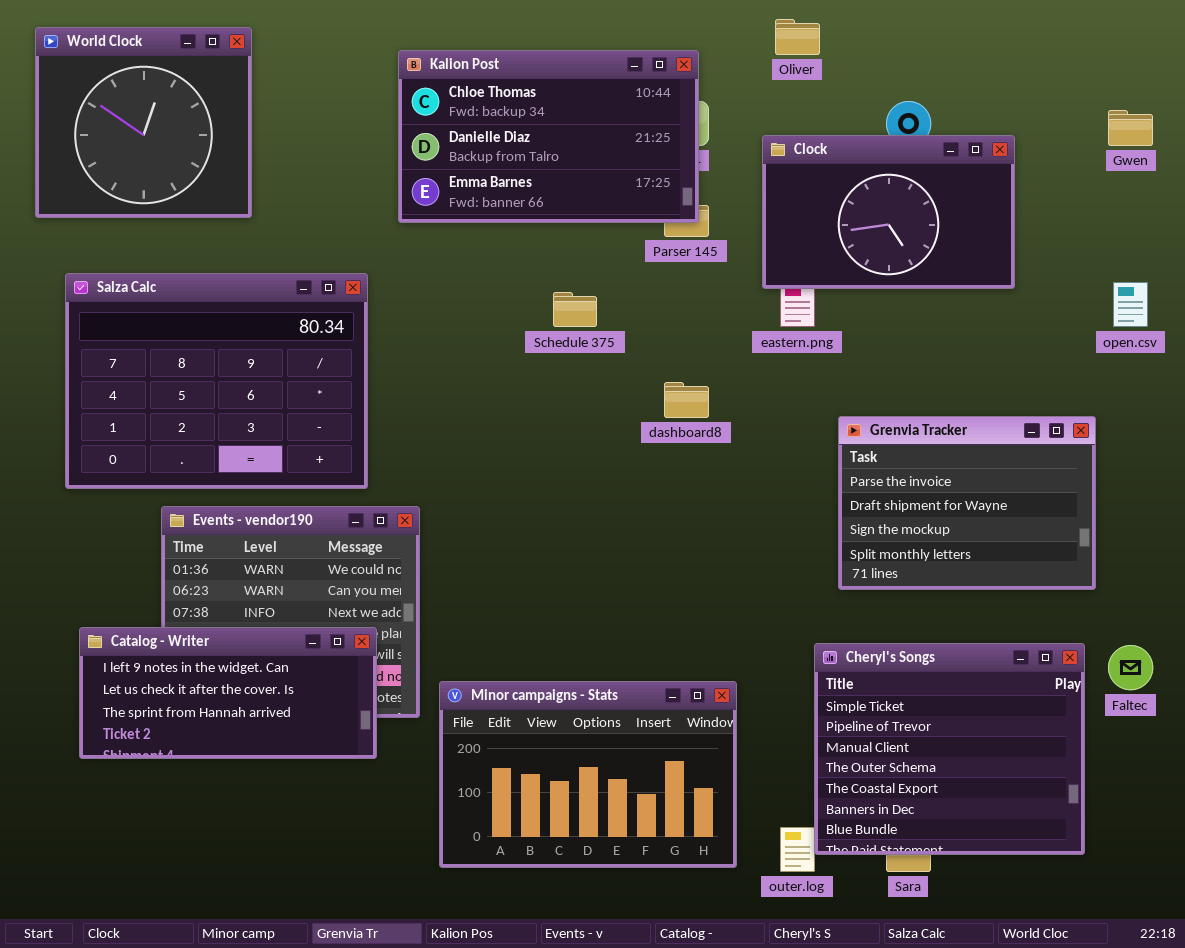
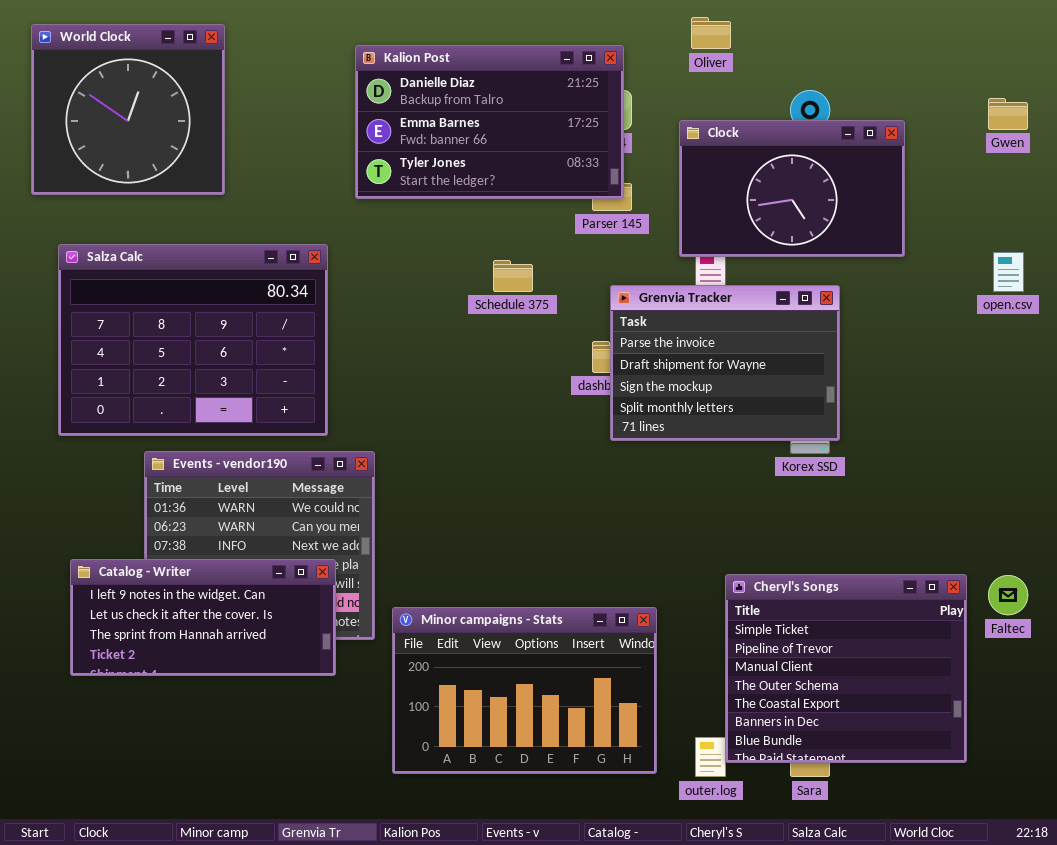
Kalion Post: [398,50,699,223] -> [355,45,624,199], scrolled down 1 row
Grenvia Tracker: [838,416,1096,590] -> [610,285,840,441], moved

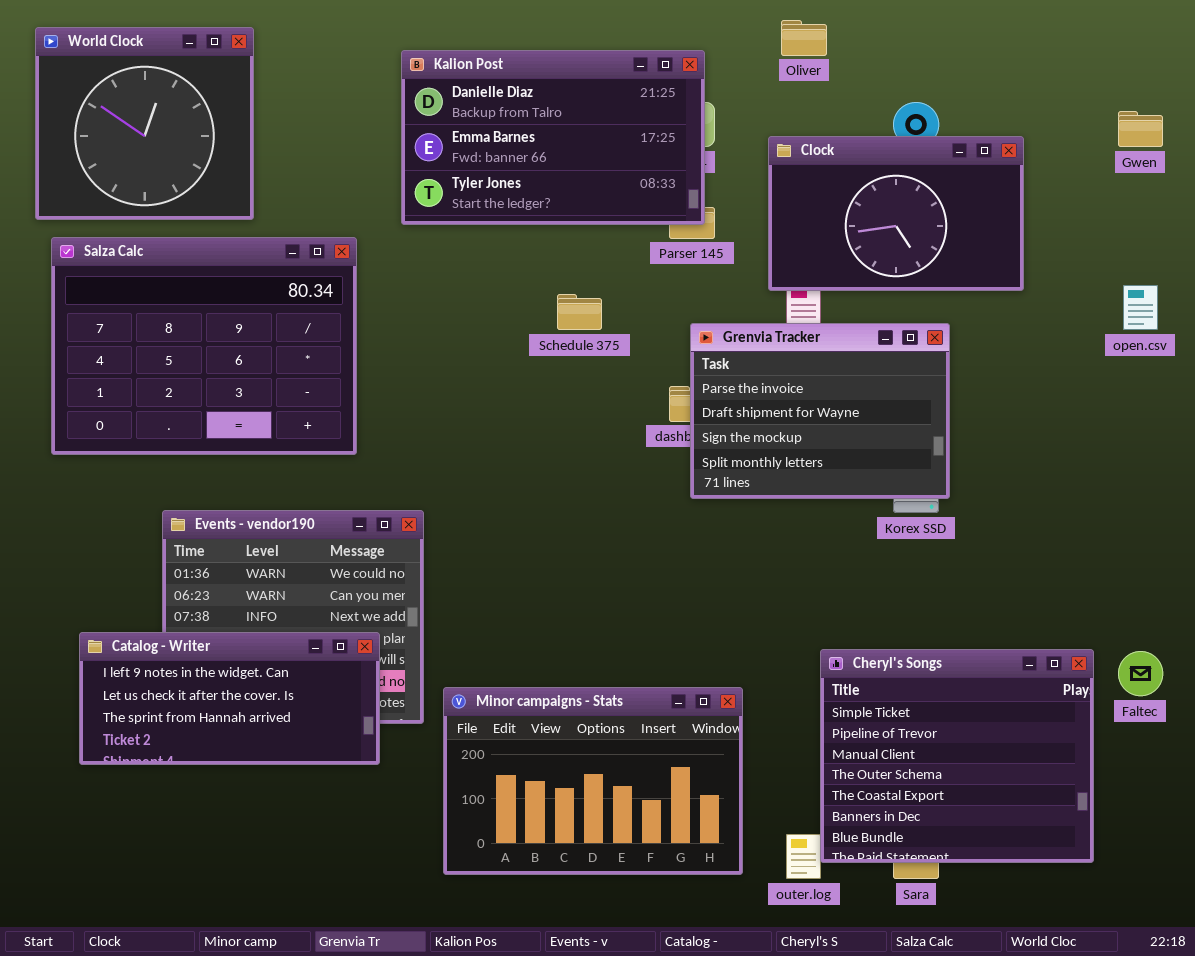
Salza Calc: [58,244,328,436] -> [51,237,357,455], moved

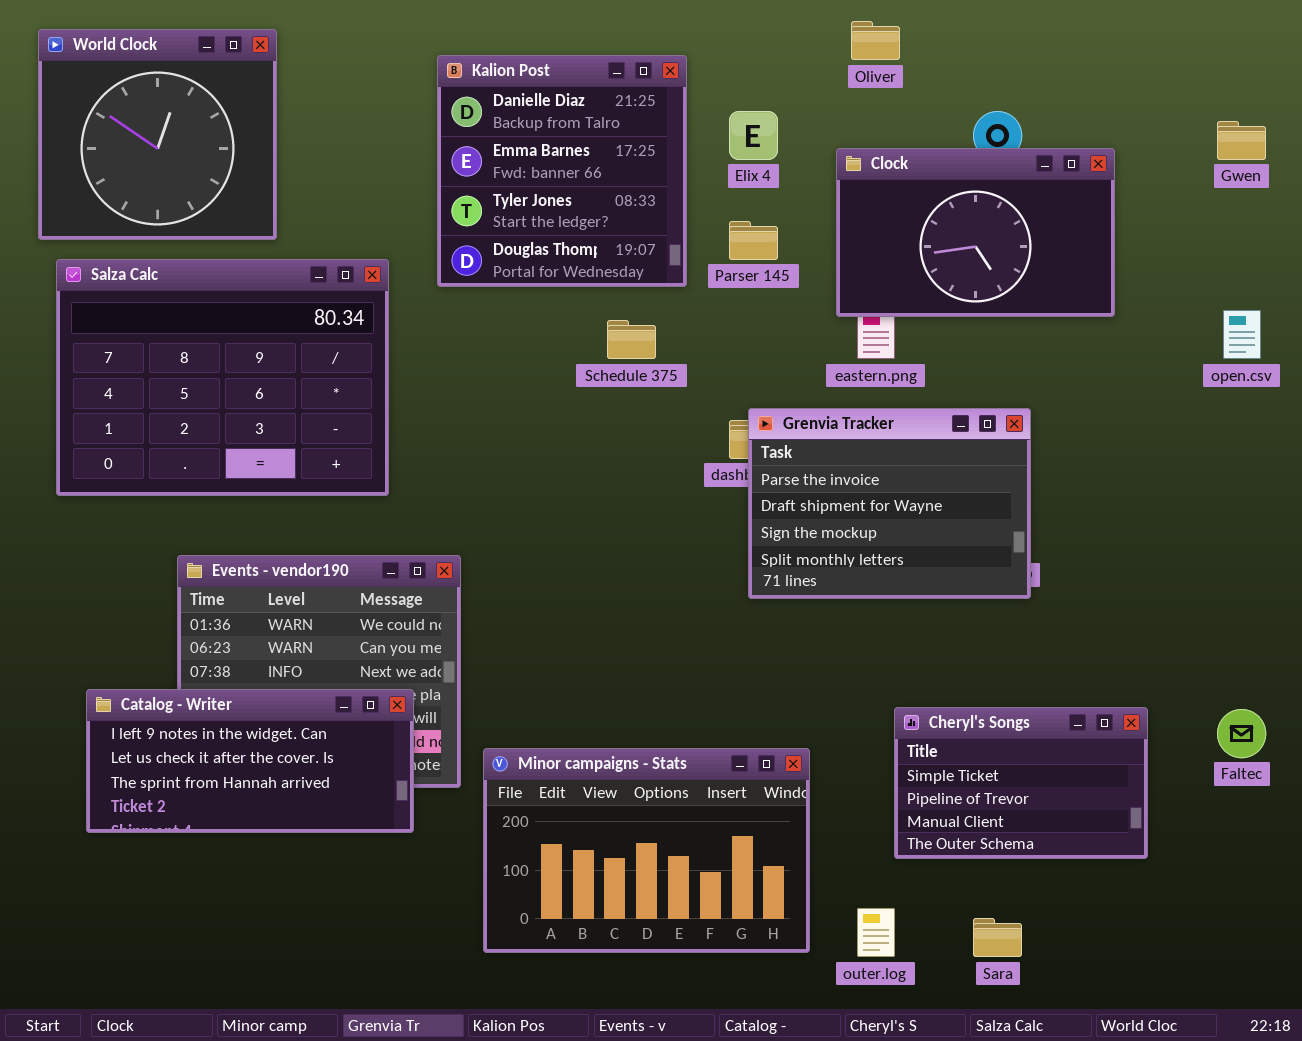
Kalion Post: [401,50,705,225] -> [437,55,687,287], resized
Grenvia Tracker: [690,323,950,499] -> [748,408,1031,599], moved
Cheryl's Songs: [820,649,1094,863] -> [894,707,1148,859], resized

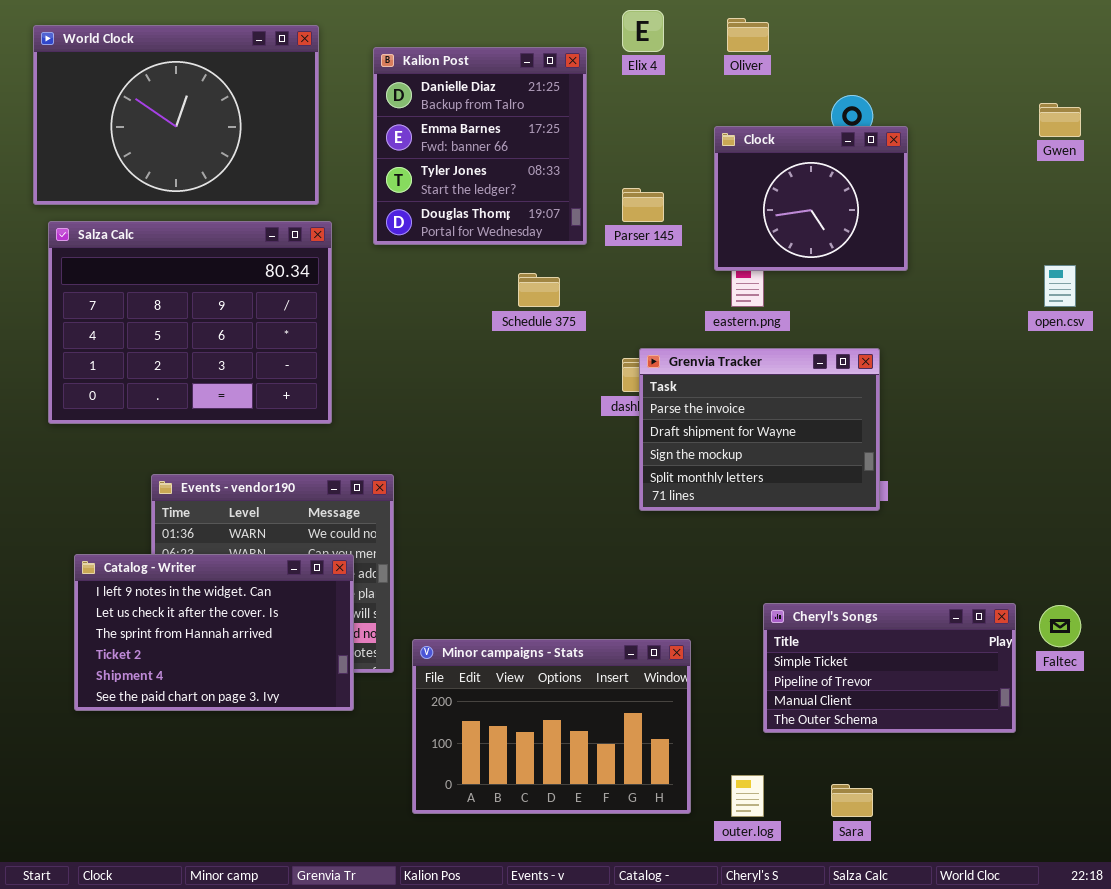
World Clock: [38,29,277,240] -> [33,25,319,205], resized
Elix 4: [729,111,778,160] -> [622,10,664,52], moved
Clock: [836,148,1115,317] -> [714,126,908,271], resized
Catalog - Writer: [86,689,414,833] -> [74,554,354,711], resized
Cheryl's Songs: [894,707,1148,859] -> [763,603,1016,733], resized

